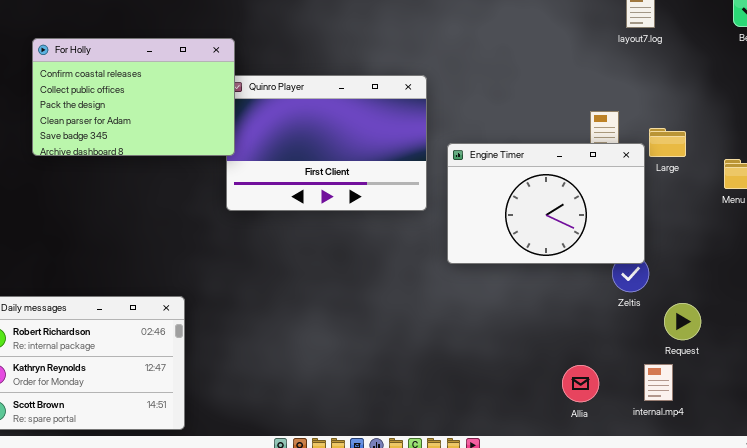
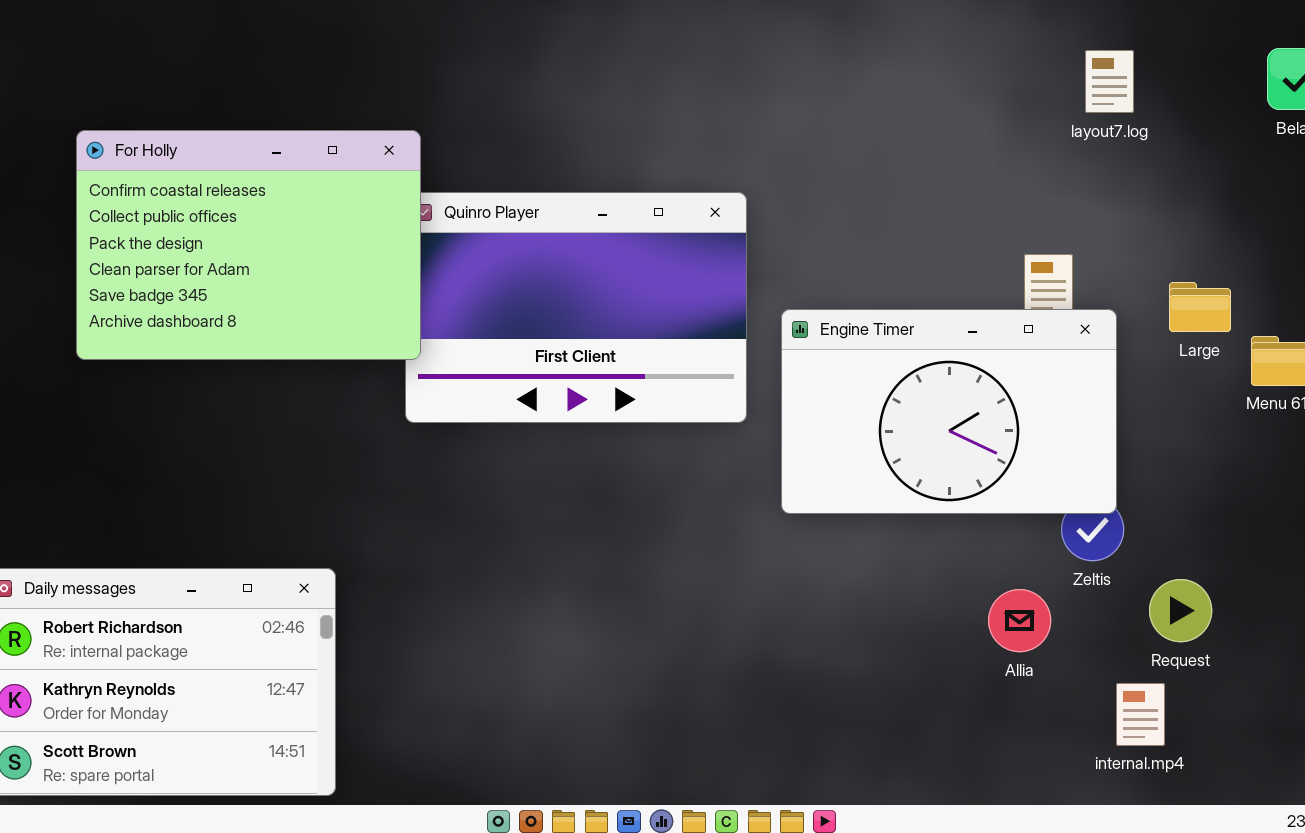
For Holly: [32,38,235,156] -> [76,130,421,360], resized
Large: [649,128,686,157] -> [1169,282,1231,332], moved
Allia: [562,365,599,402] -> [988,589,1051,652], moved

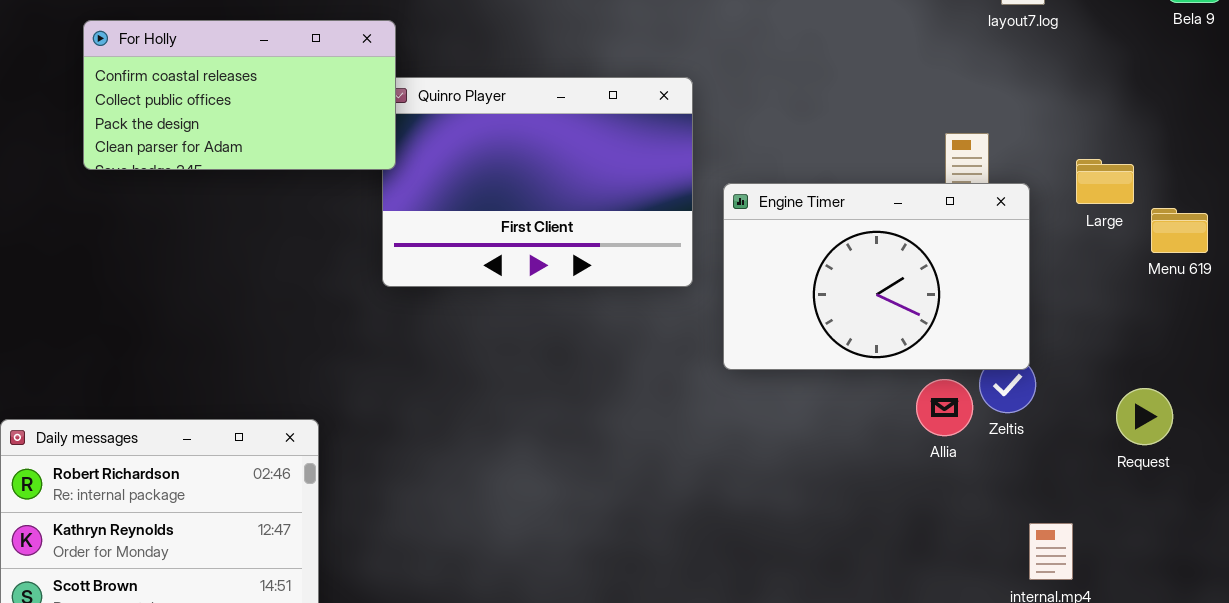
For Holly: [76,130,421,360] -> [83,20,396,170], resized
Request: [1149,579,1212,642] -> [1116,388,1173,445], moved
Allia: [988,589,1051,652] -> [916,379,973,436], moved

